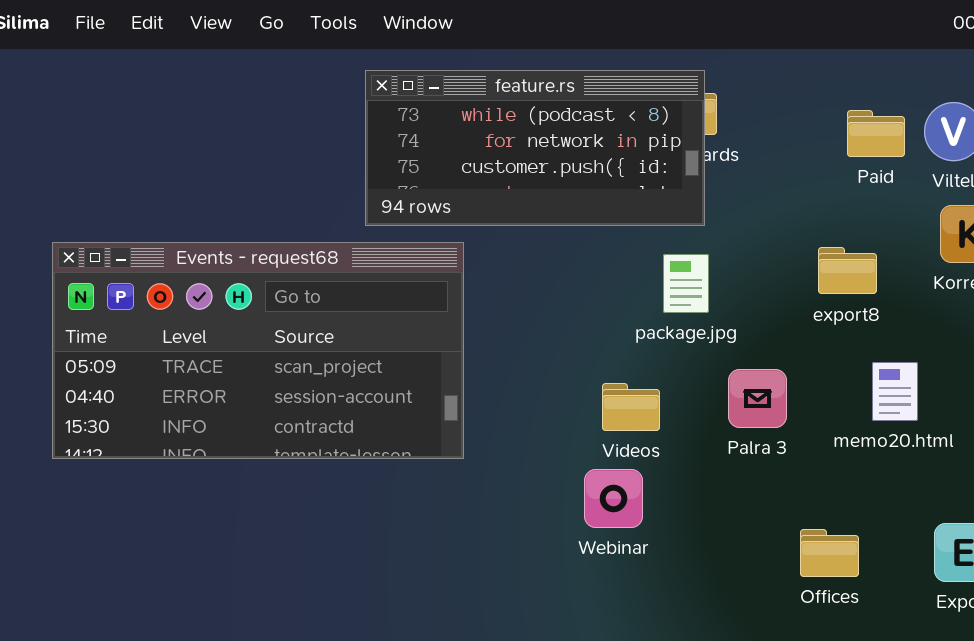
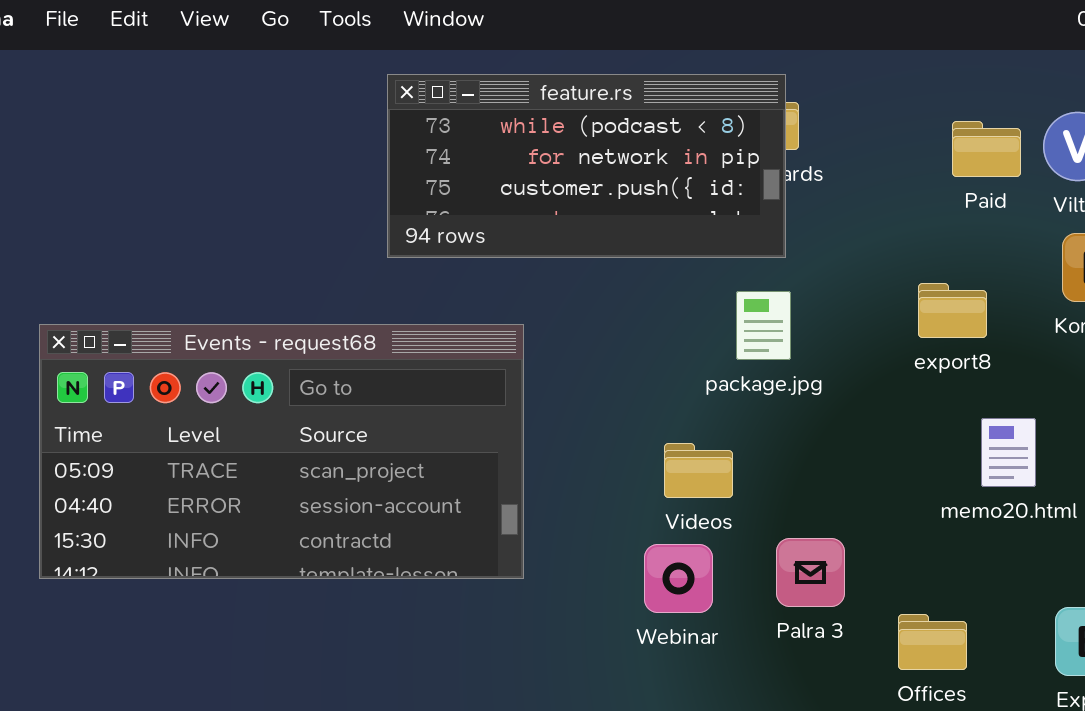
Events - request68: [52,242,464,459] -> [39,324,524,579], moved
Palra 3: [728,369,787,428] -> [776,538,845,607], moved

